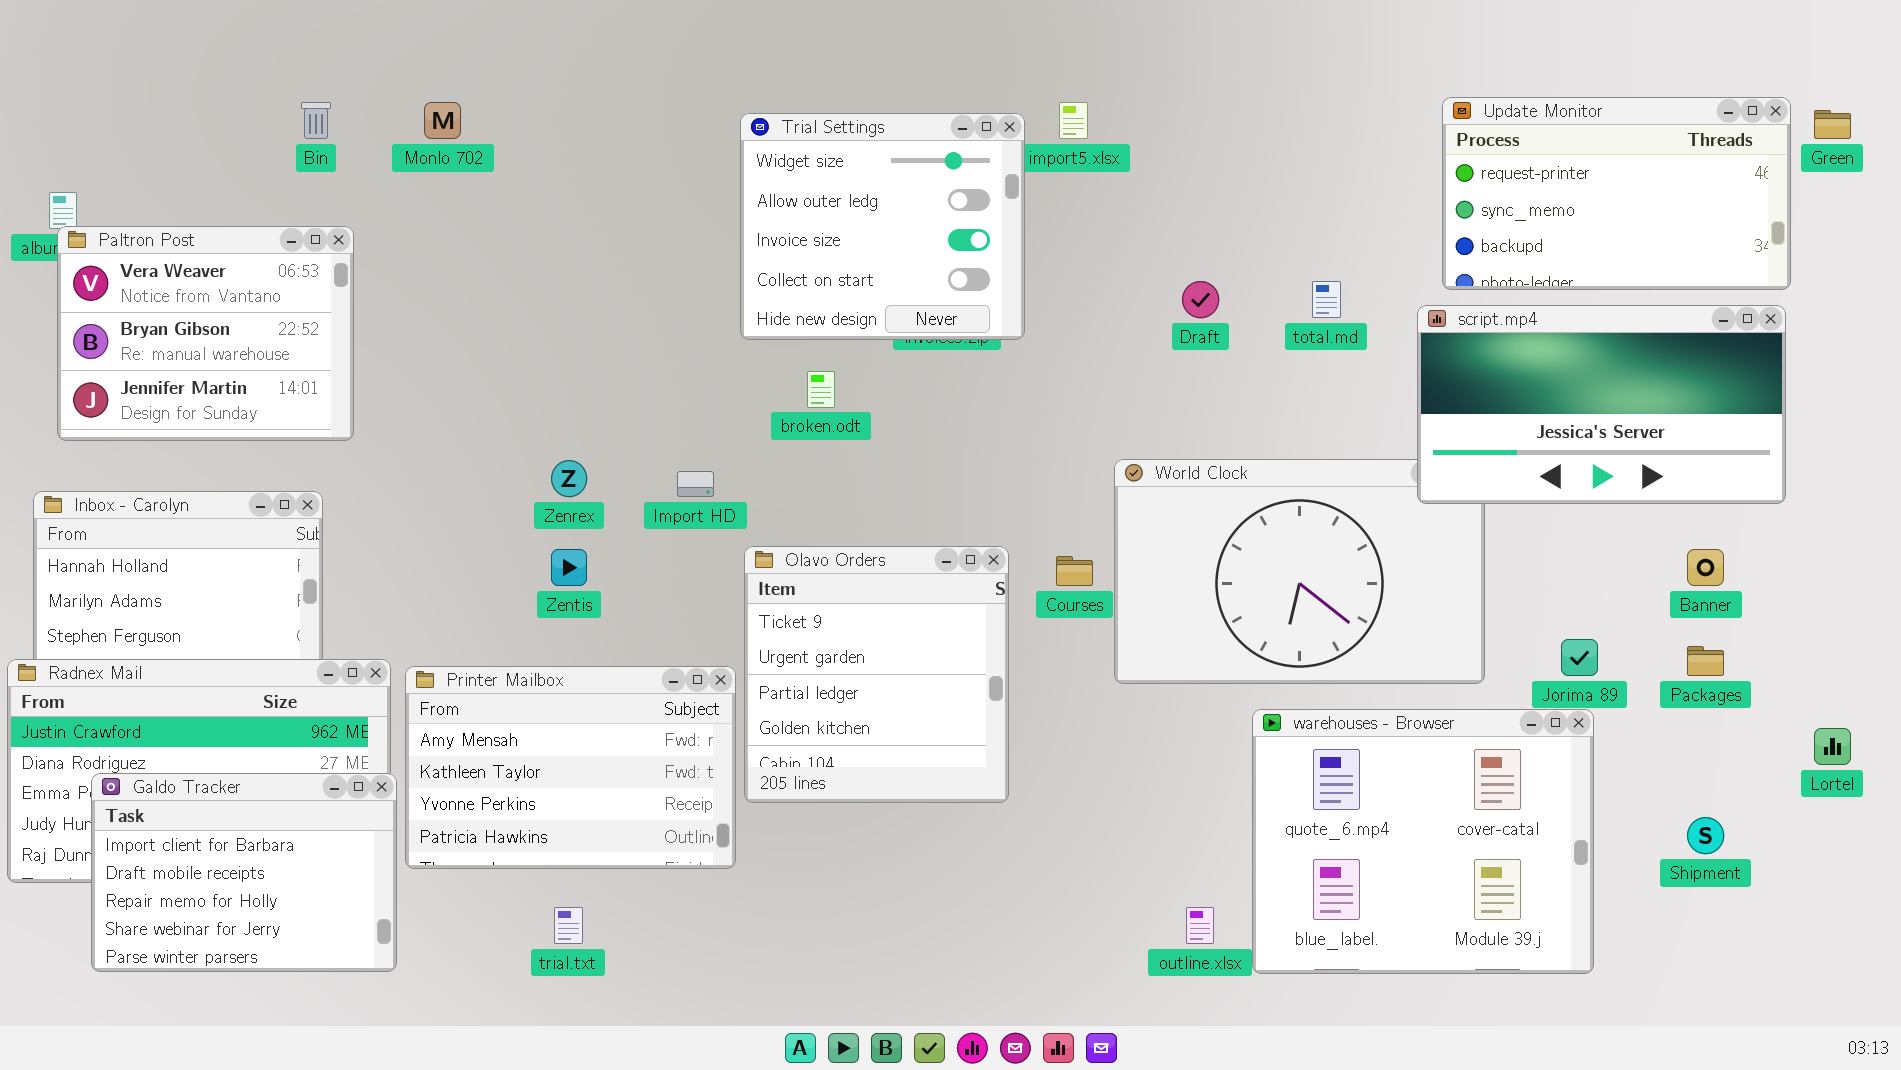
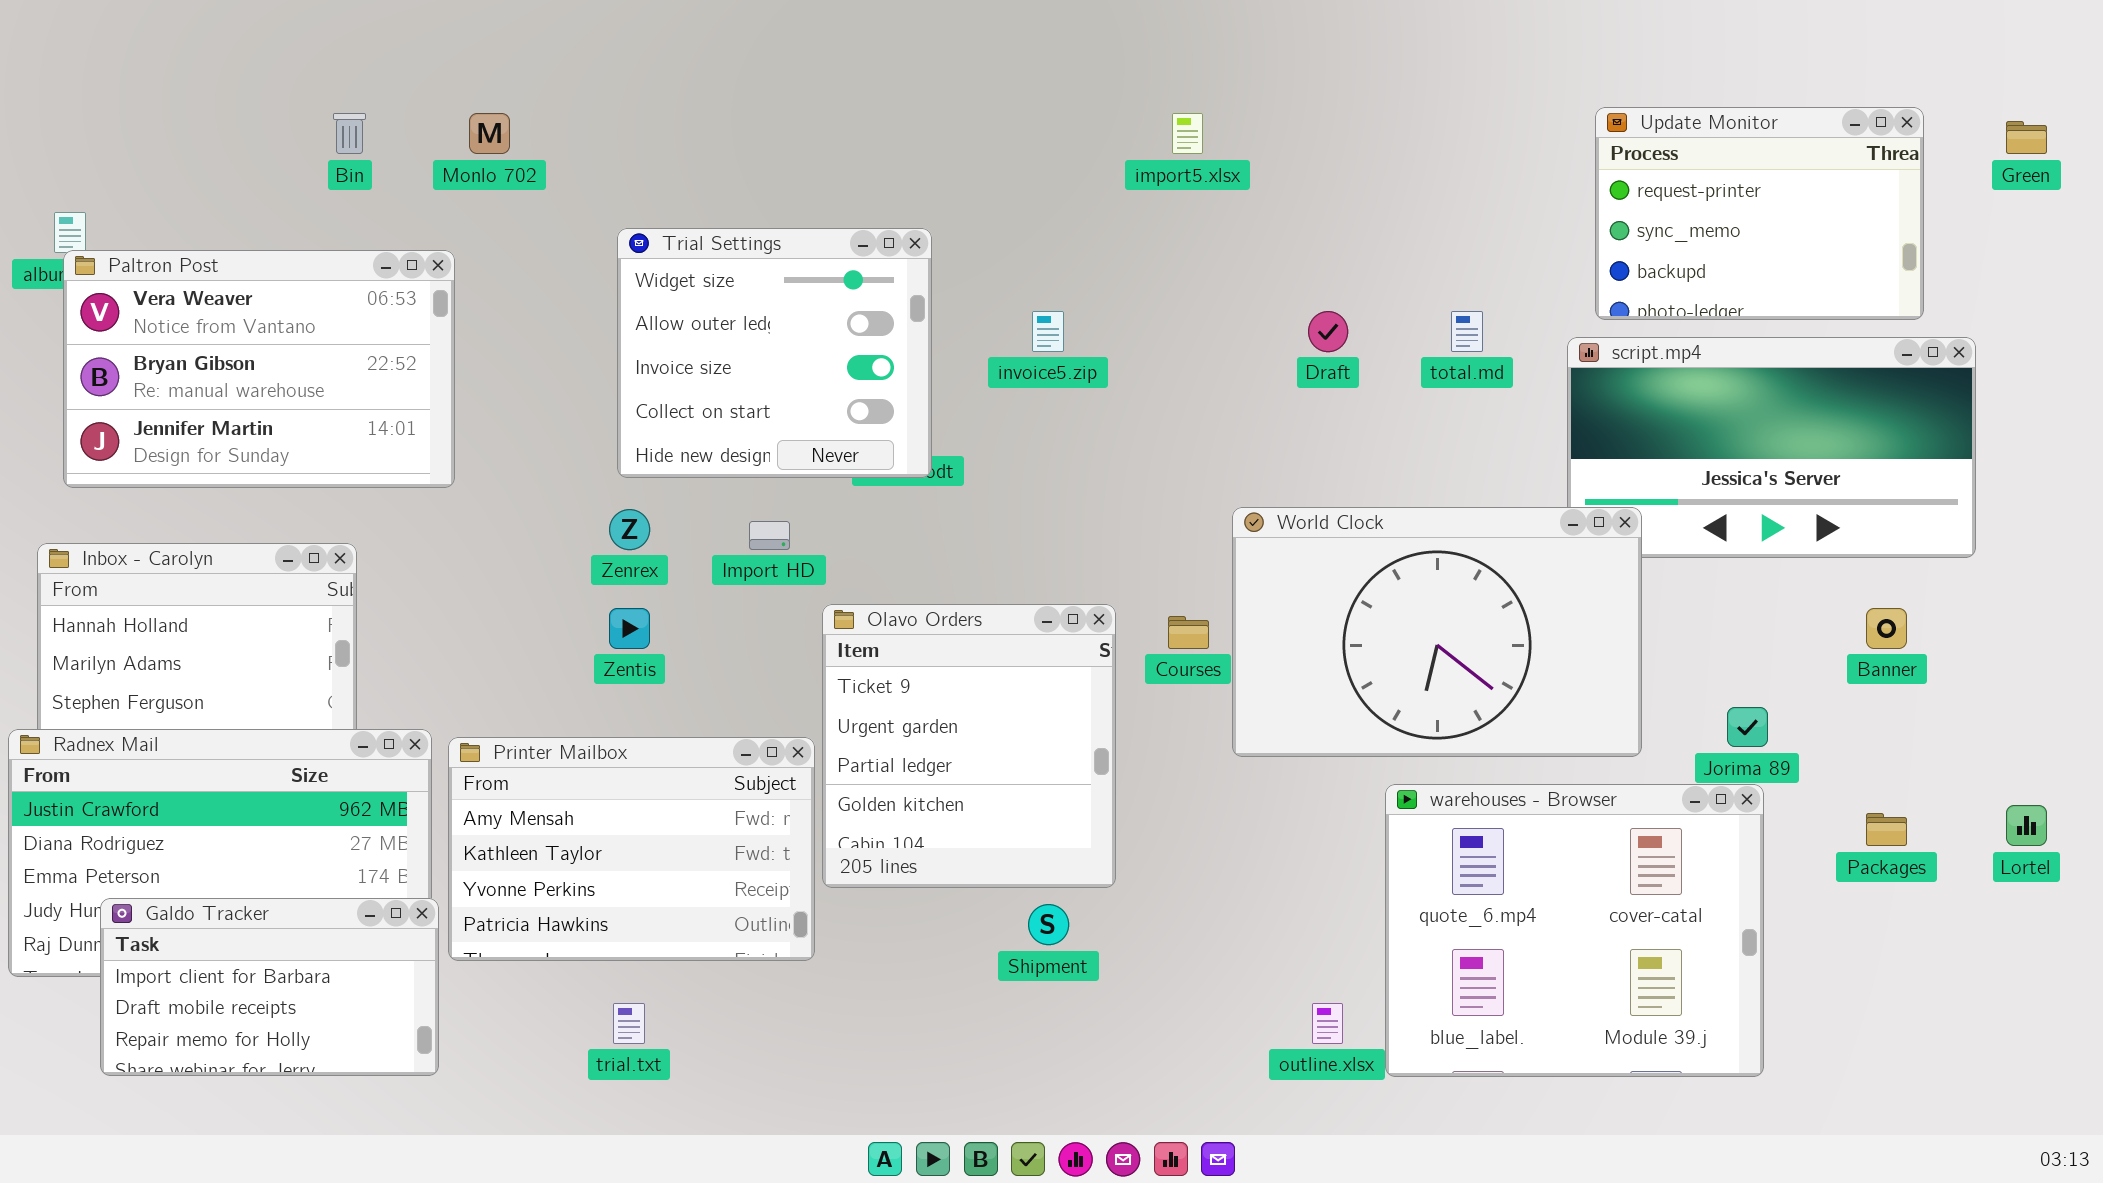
Update Monitor: [1442,97,1791,290] -> [1595,107,1924,320], resized
Trial Settings: [740,113,1025,340] -> [617,228,932,478], moved
Paltron Post: [57,226,354,441] -> [63,250,455,488], resized
World Clock: [1114,459,1485,684] -> [1232,507,1642,757], raised
Packages: [1687,646,1724,676] -> [1866,813,1907,846], moved
Galdo Tracker: [91,773,397,972] -> [100,898,439,1076], resized
Shipment: [1687,817,1724,854] -> [1028,904,1069,945], moved

